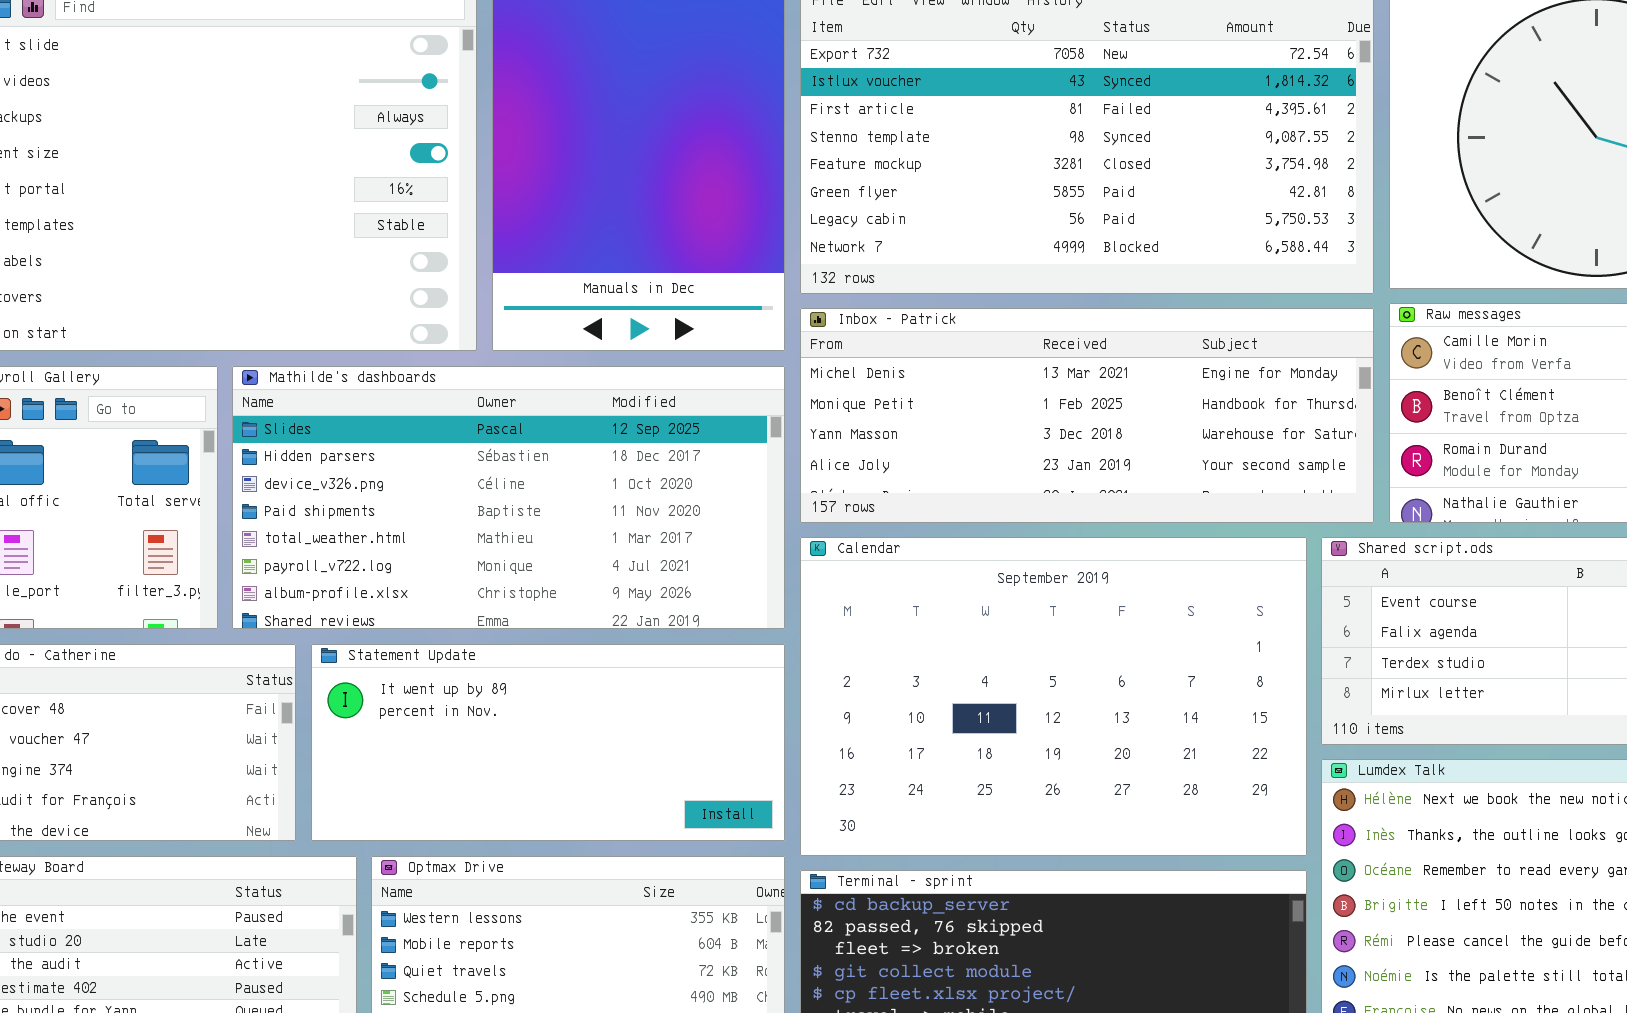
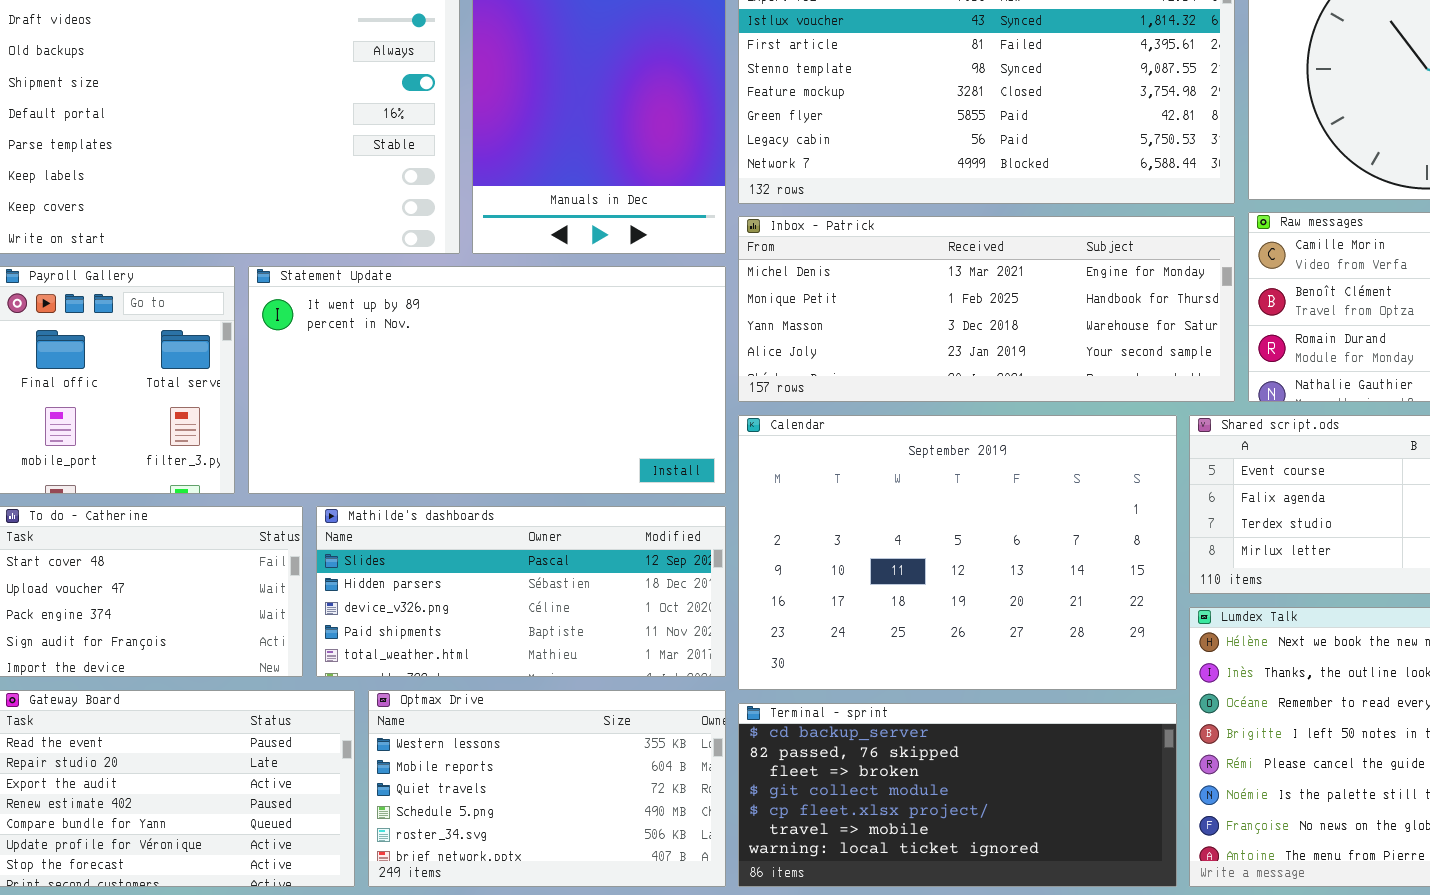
Mathilde's dashboards: [232,366,785,629] -> [316,506,726,677], moved, resized
Statement Update: [311,644,785,841] -> [248,266,726,494], moved, resized

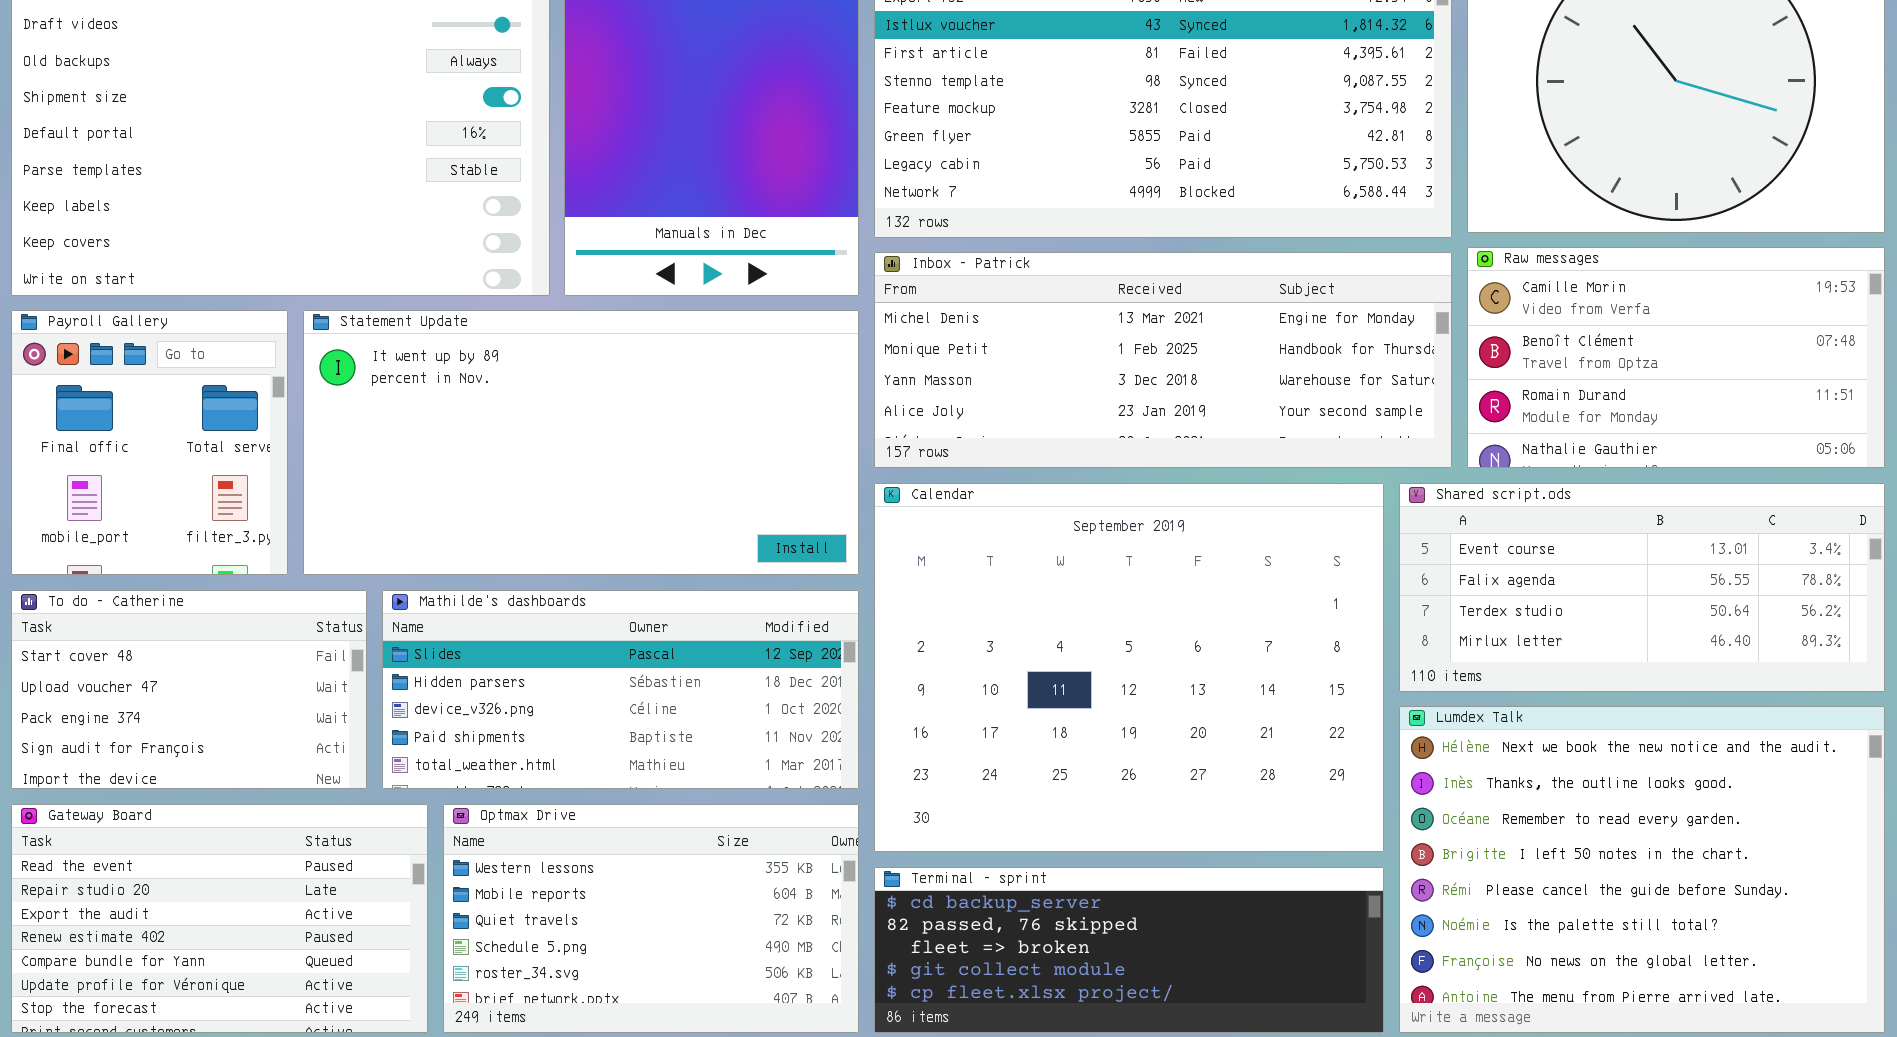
Calendar: [738,415,1177,690] -> [874,483,1384,852], resized
Terminal - sprint: [738,703,1177,887] -> [874,867,1384,1033], resized

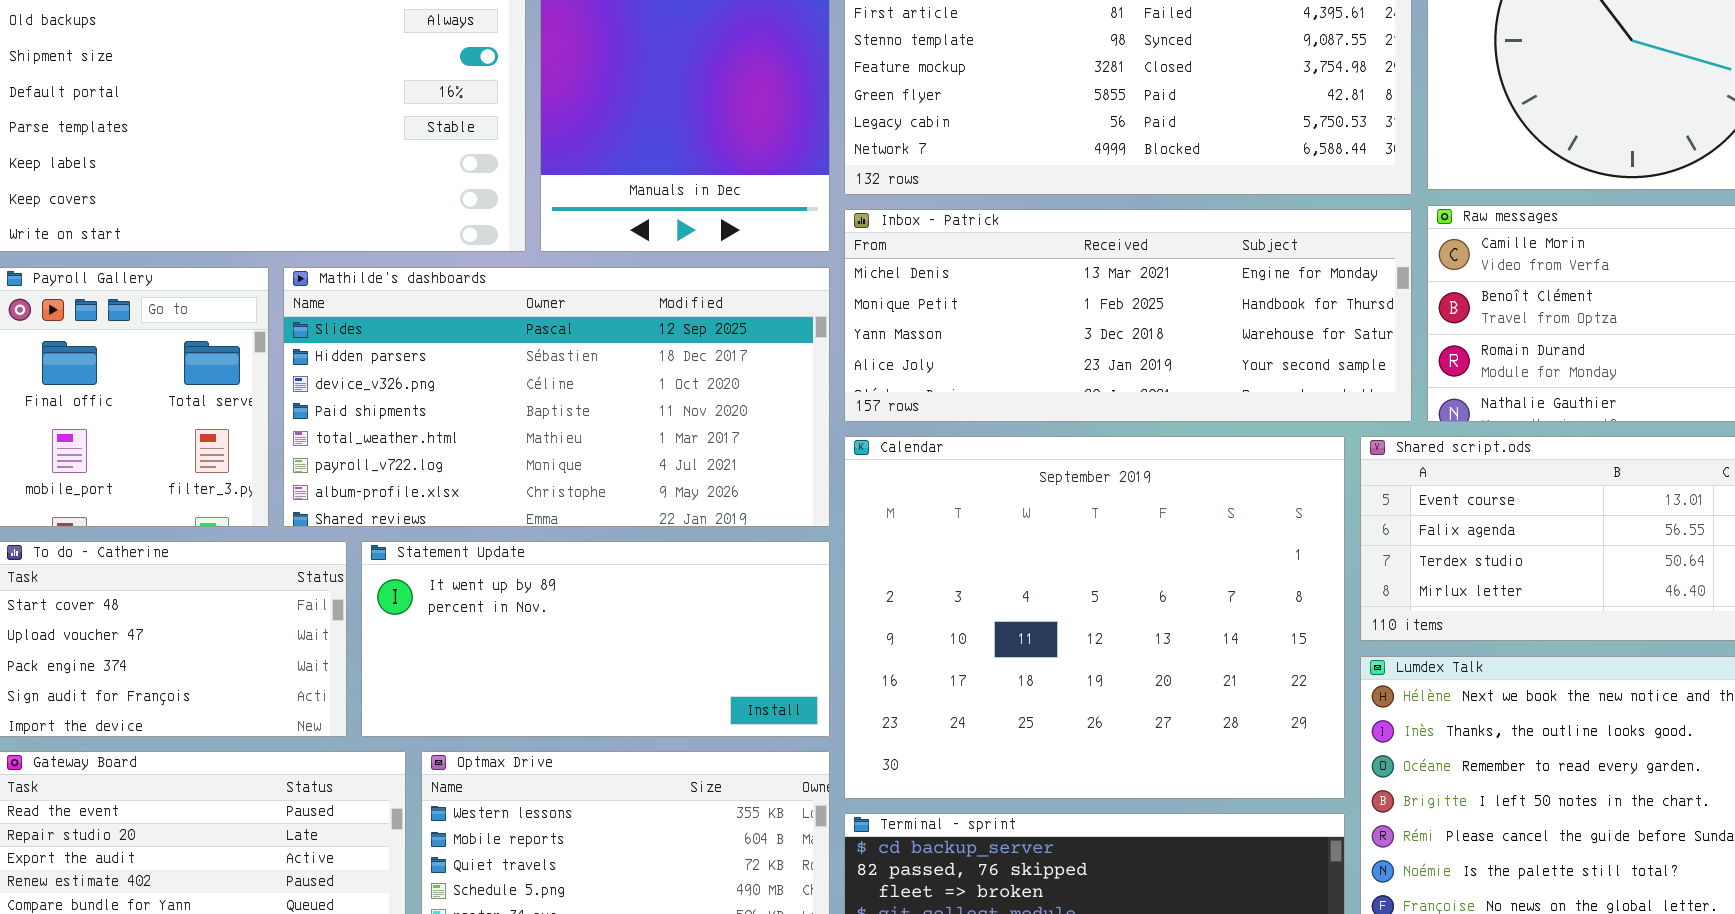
Statement Update: [303,310,859,575] -> [361,541,830,737], moved, resized
Mathilde's dashboards: [382,590,859,789] -> [283,267,830,527], moved, resized

